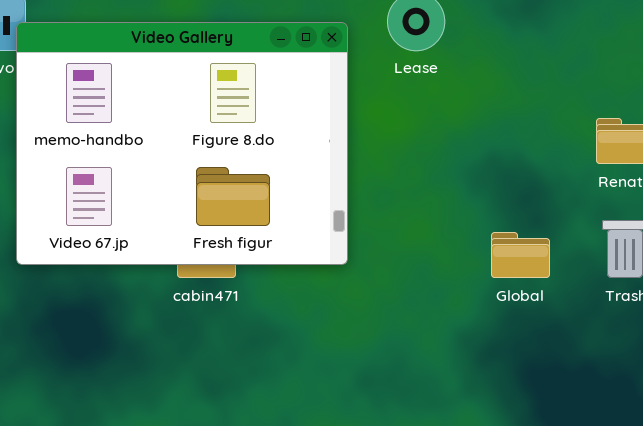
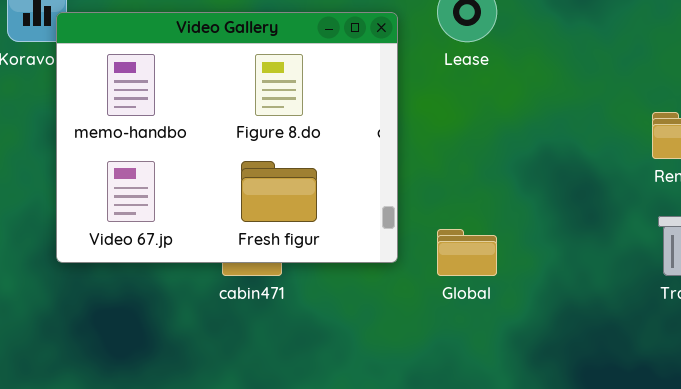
Global: [491,232,550,278] -> [437,229,497,276], moved

